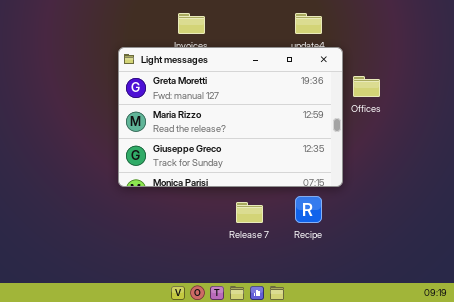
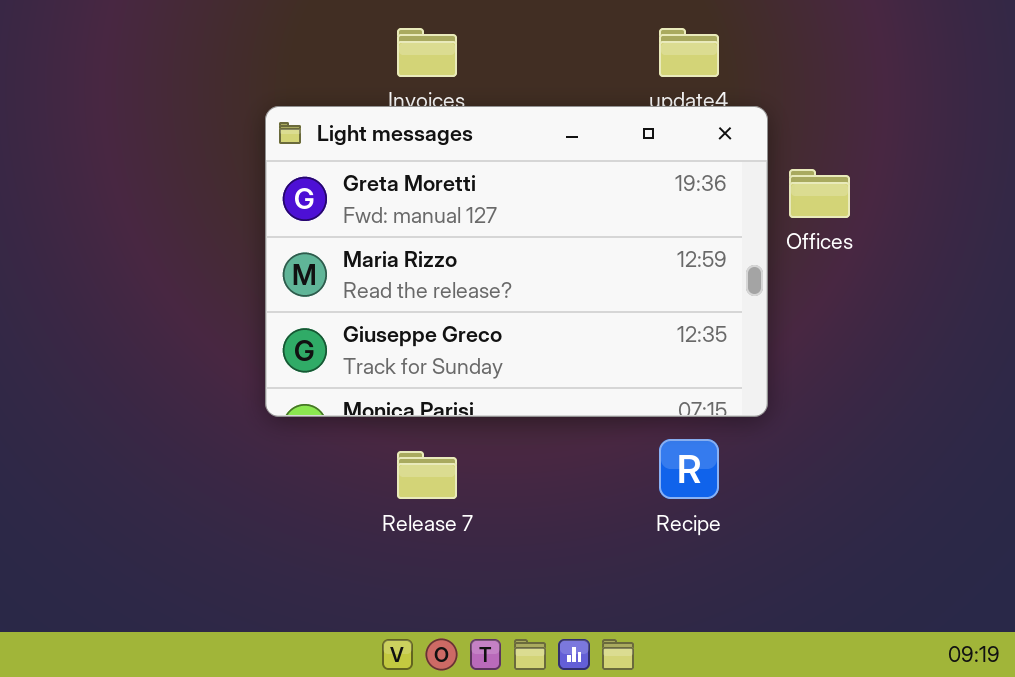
Release 7: [236,202,263,223] -> [397,451,457,499], moved

